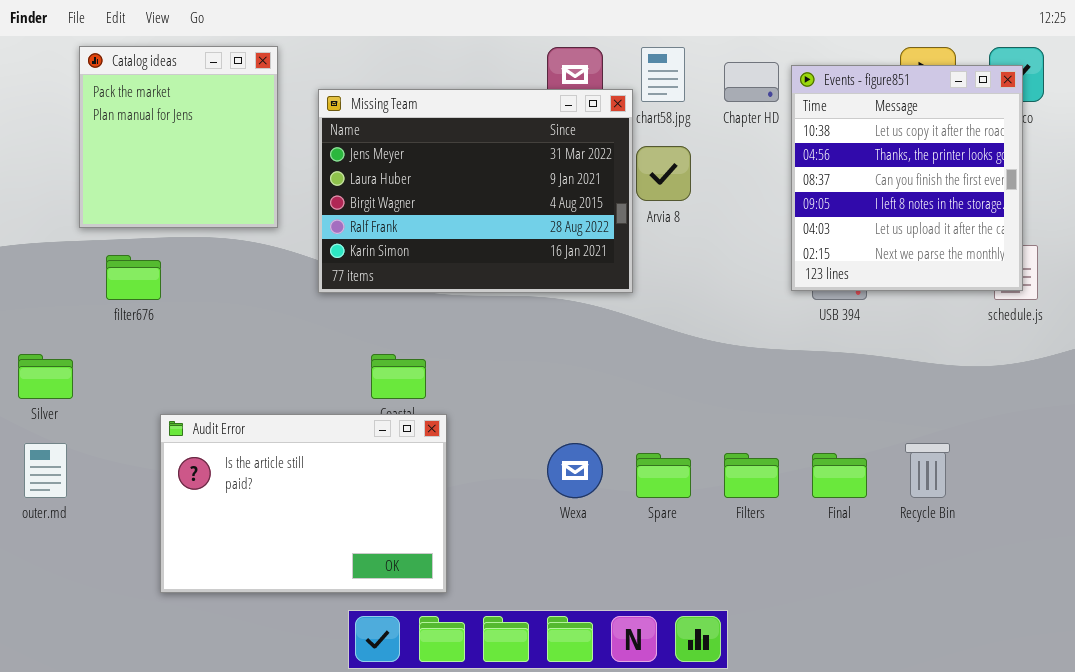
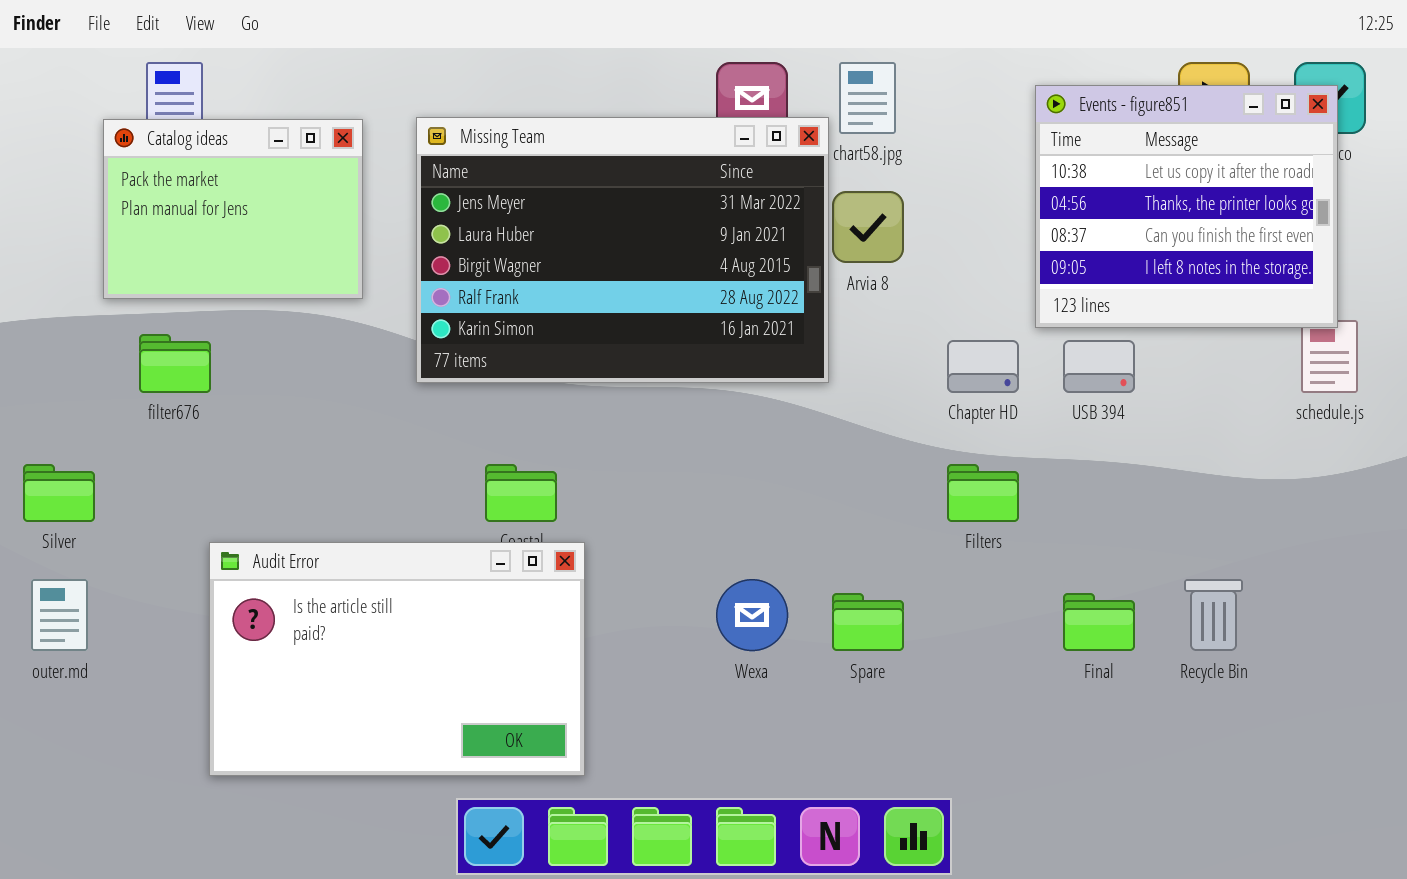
Catalog ideas: [79,46,278,228] -> [103,119,363,299], resized
Chapter HD: [724,62,779,102] -> [947,340,1019,393], moved
Events - figure851: [791,65,1023,291] -> [1035,85,1338,328], resized
Filters: [724,453,779,498] -> [947,464,1019,522], moved

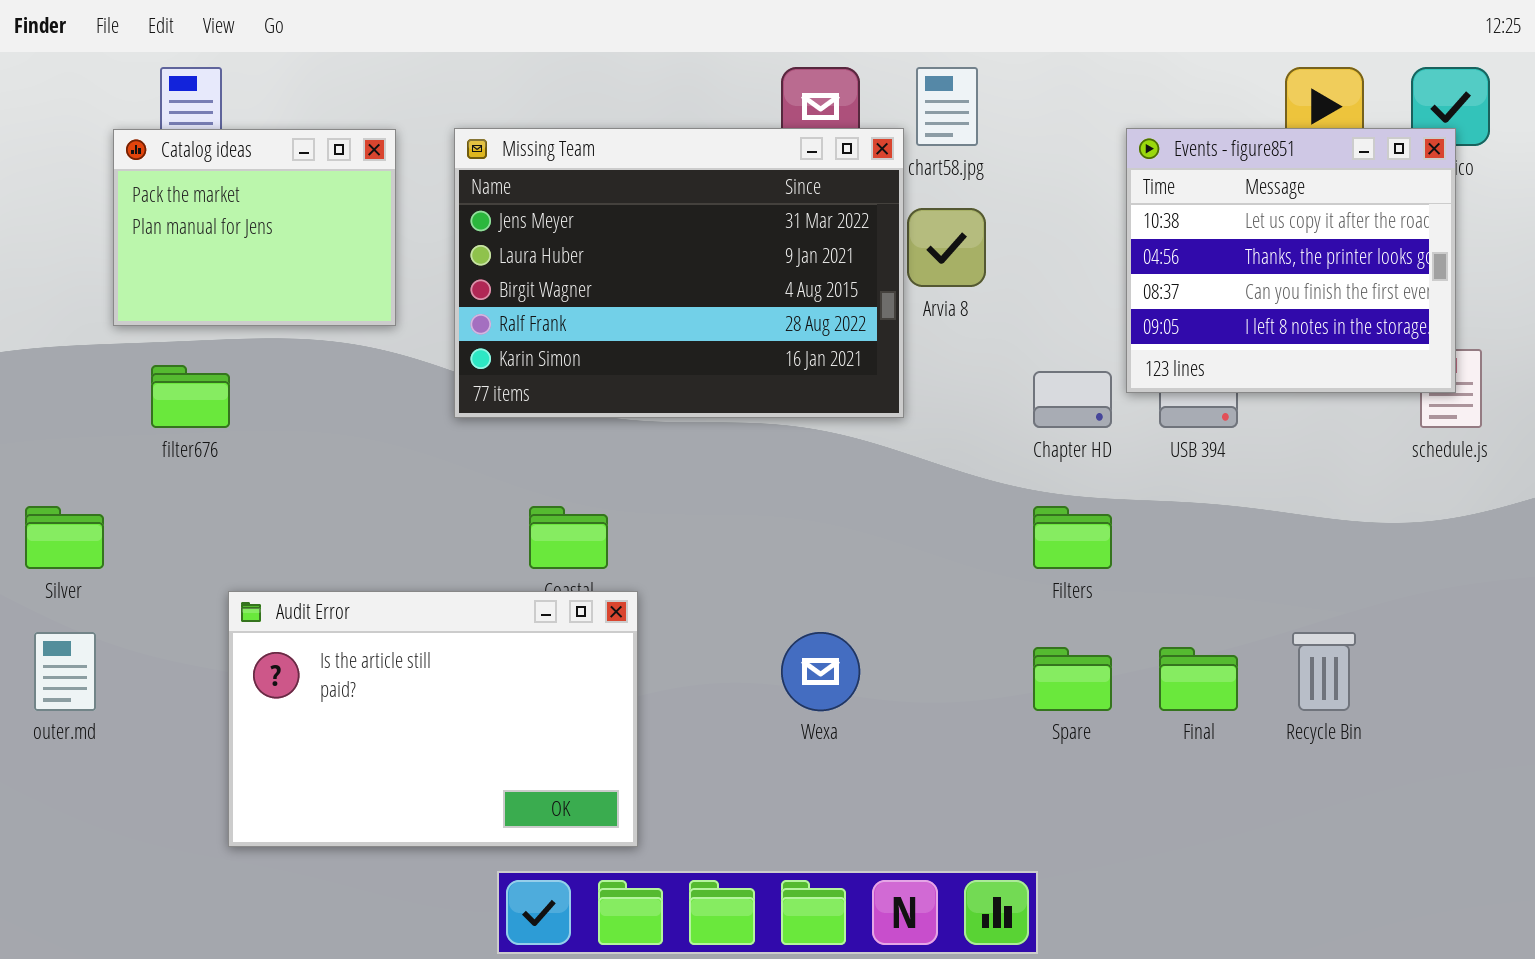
Events - figure851: [1035,85,1338,328] -> [1126,128,1456,393], moved
Spare: [832,593,904,651] -> [1033,647,1112,711], moved

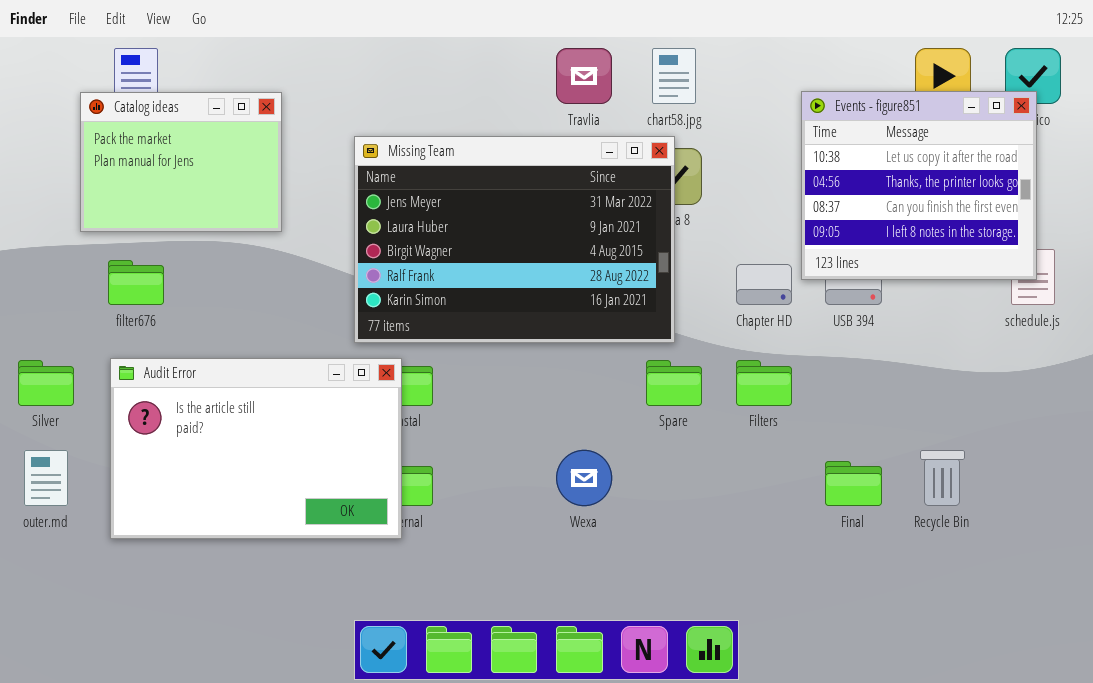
Missing Team: [454,128,904,418] -> [354,136,675,343], moved
Audit Error: [228,591,638,847] -> [110,358,402,539], moved
Spare: [1033,647,1112,711] -> [646,360,702,406], moved

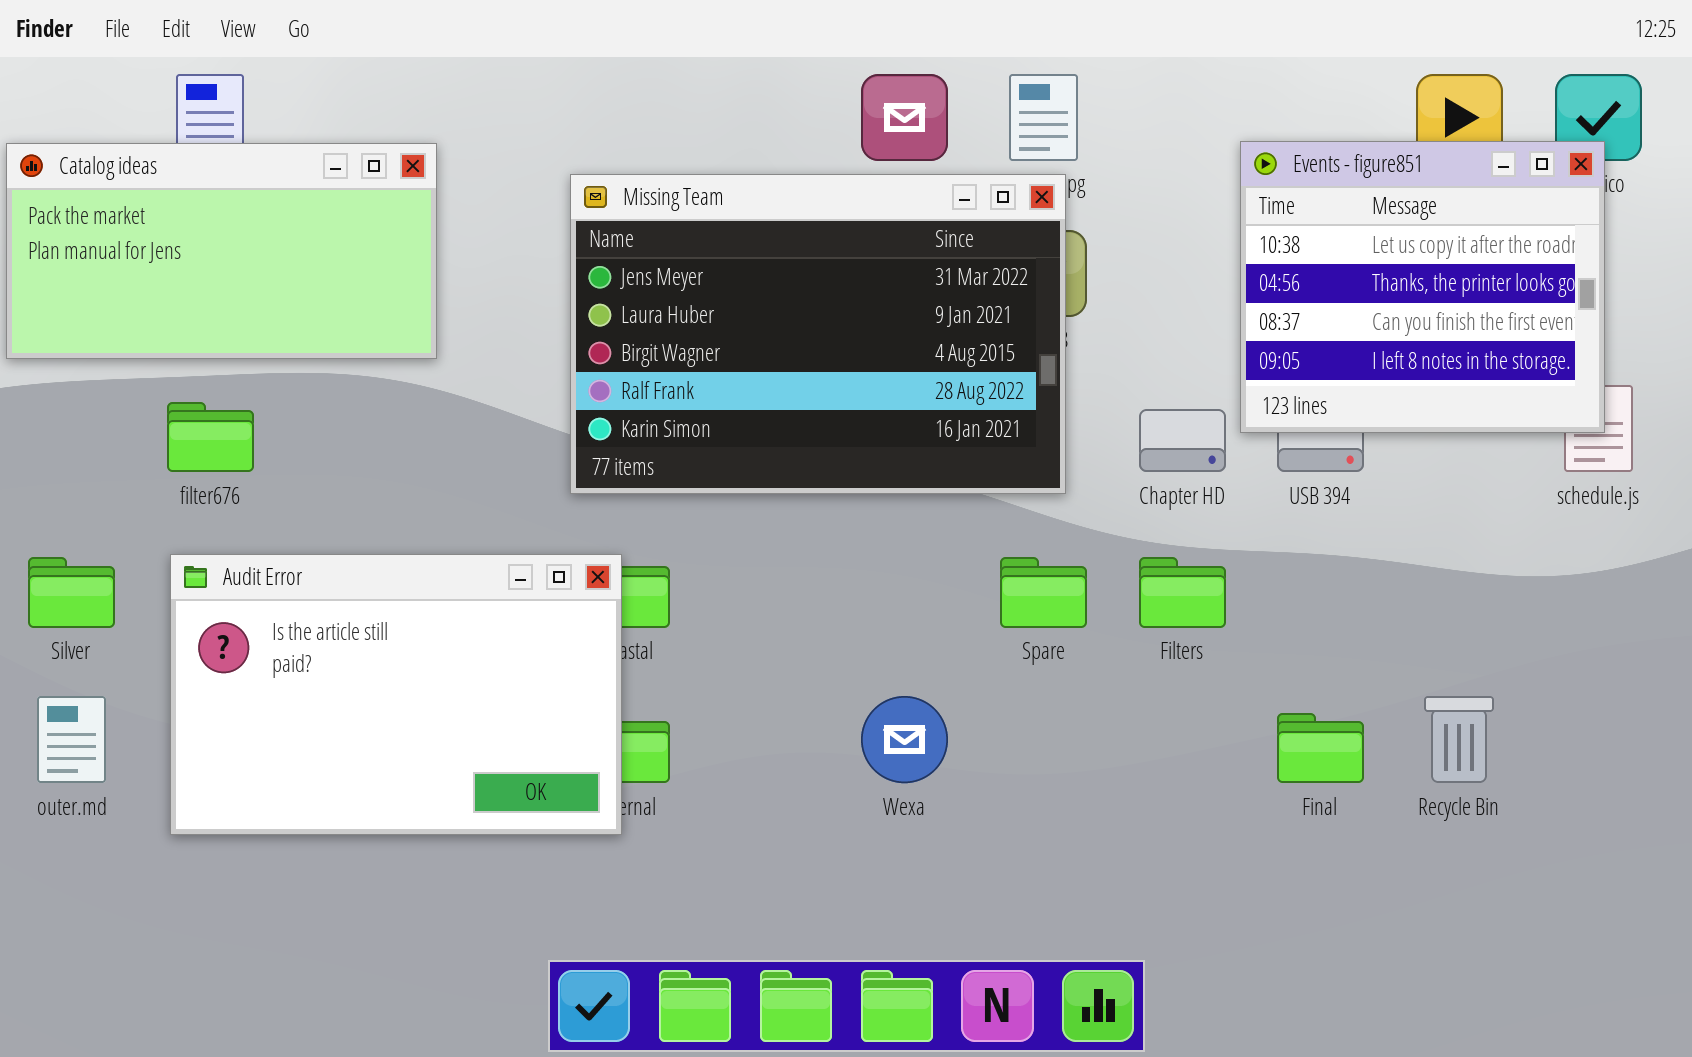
Catalog ideas: [80,92,282,232] -> [6,143,437,359], resized
Missing Team: [354,136,675,343] -> [570,174,1066,494], moved

